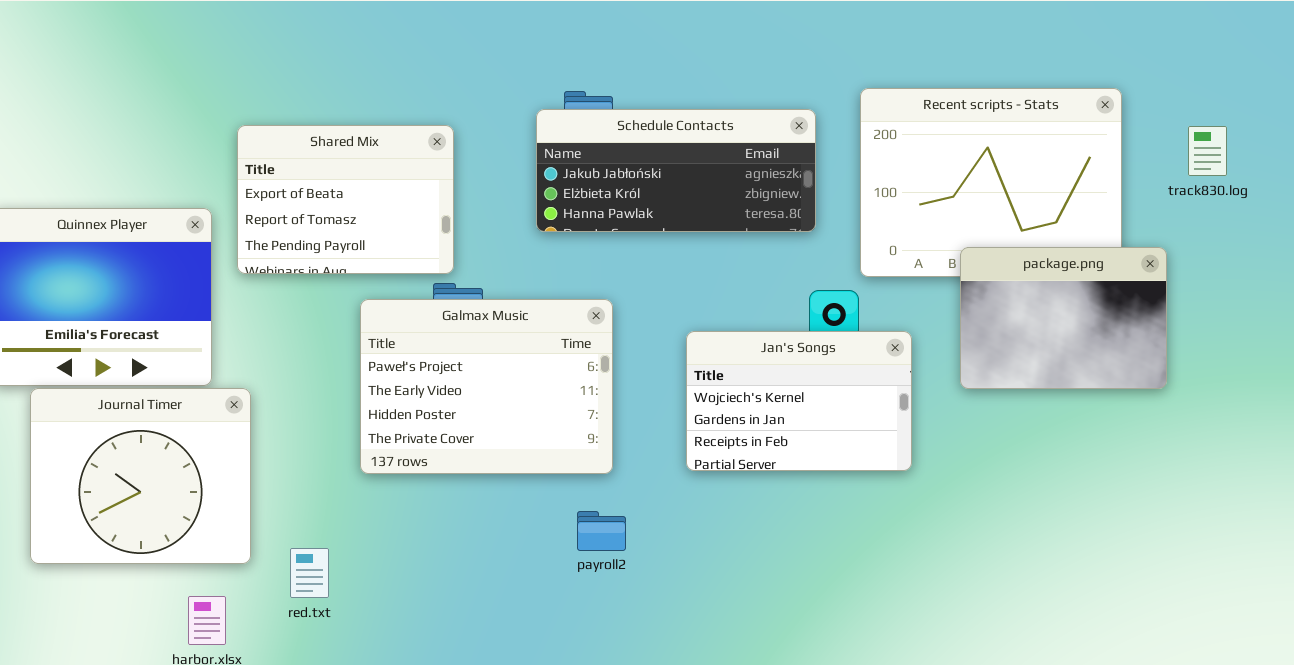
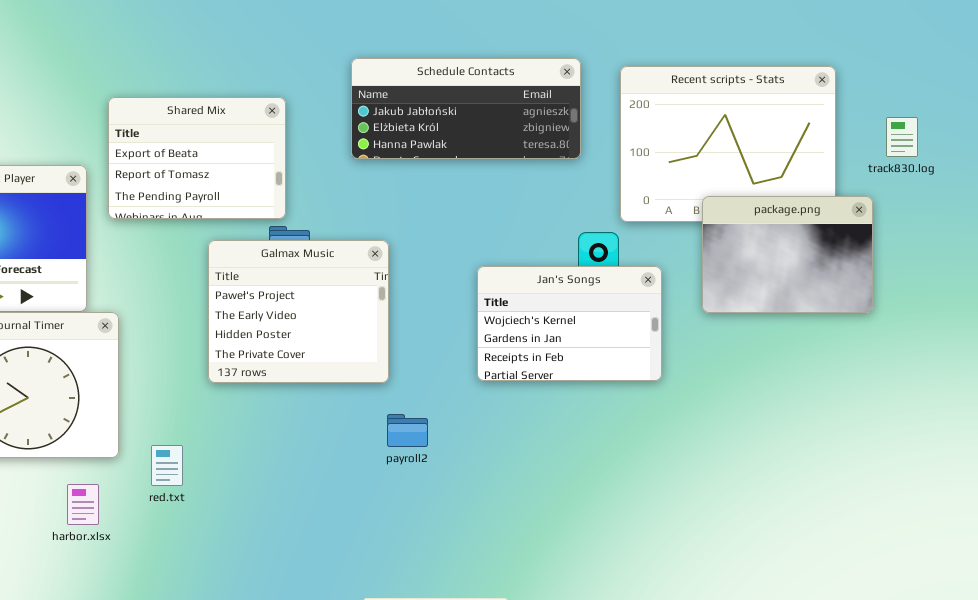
Schedule Contacts: [536,109,816,232] -> [351,58,581,159], moved
track830.log: [1188,126,1227,176] -> [886,117,918,157], moved
Galmax Music: [360,299,613,474] -> [208,240,389,383], resized

